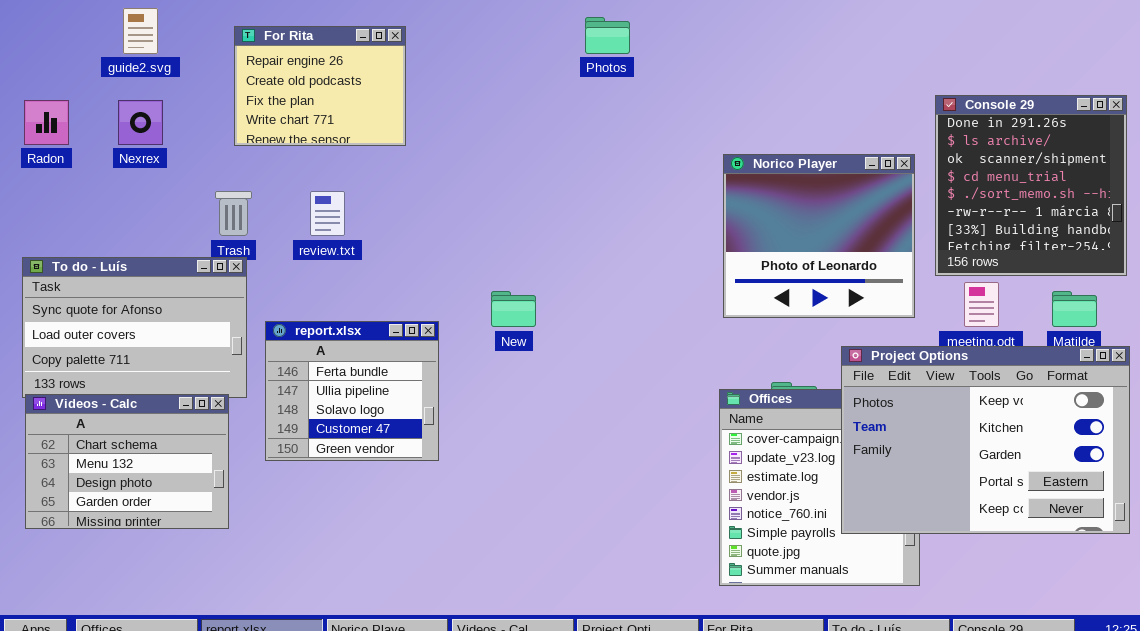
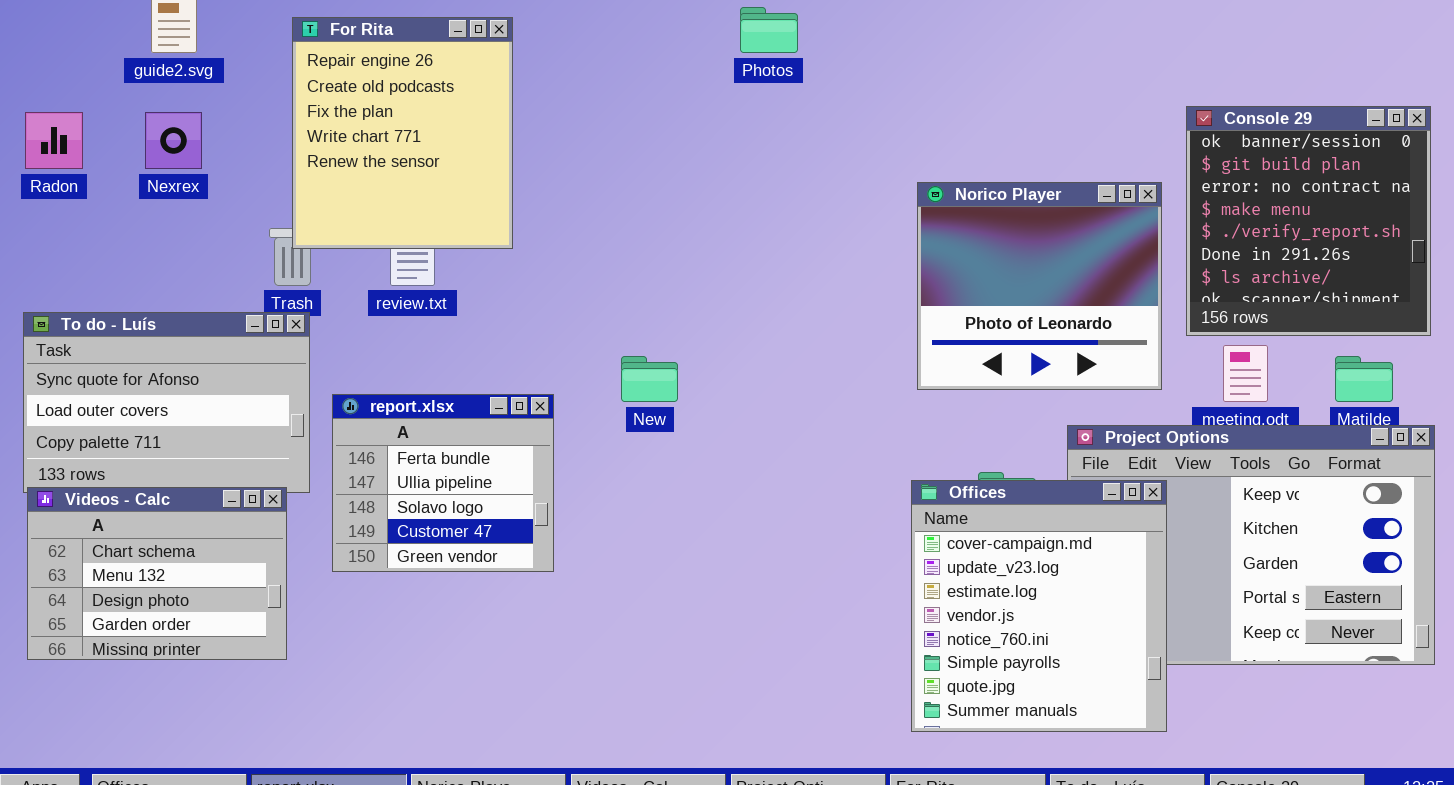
For Rita: [234,26,406,146] -> [292,17,513,249], resized
Console 29: [935,95,1127,276] -> [1186,106,1431,336], scrolled up 5 rows
Offices: [719,389,920,586] -> [911,480,1167,732], raised

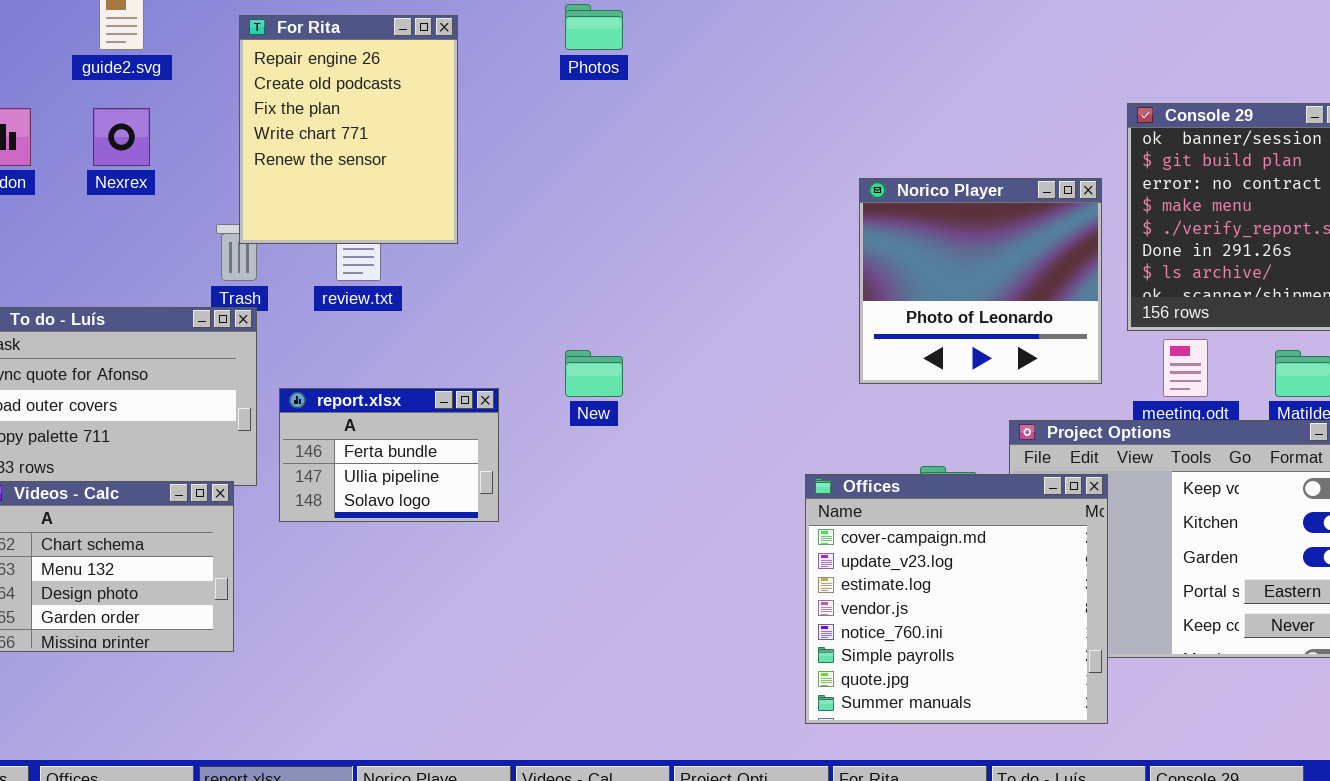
Photos: [740,7,798,53] -> [565,4,623,50], moved
report.xlsx: [332,394,554,572] -> [279,388,499,522], resized
Offices: [911,480,1167,732] -> [805,474,1108,724], resized

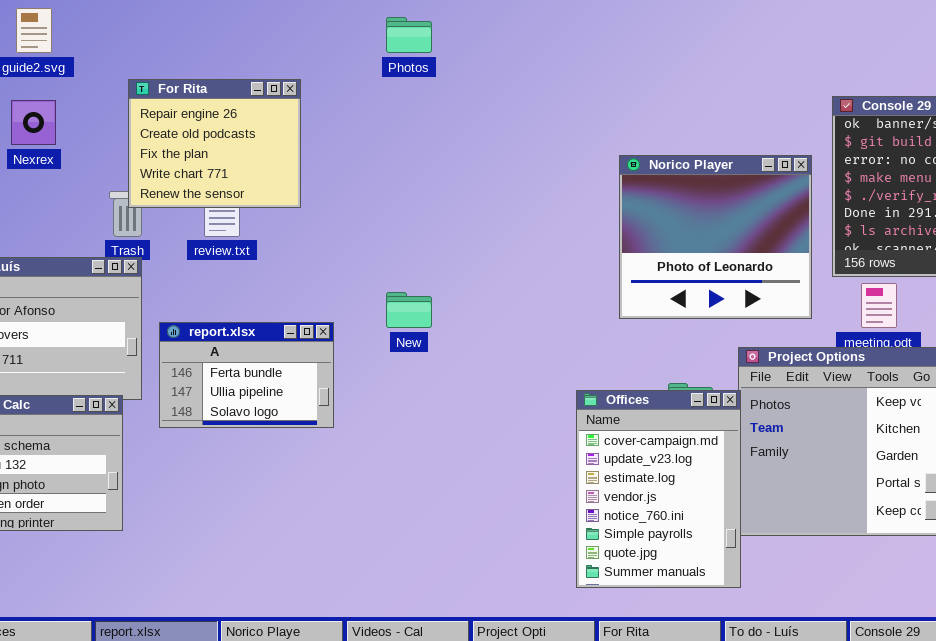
For Rita: [239,15,458,244] -> [128,79,301,208], resized
Offices: [805,474,1108,724] -> [576,390,741,588], resized

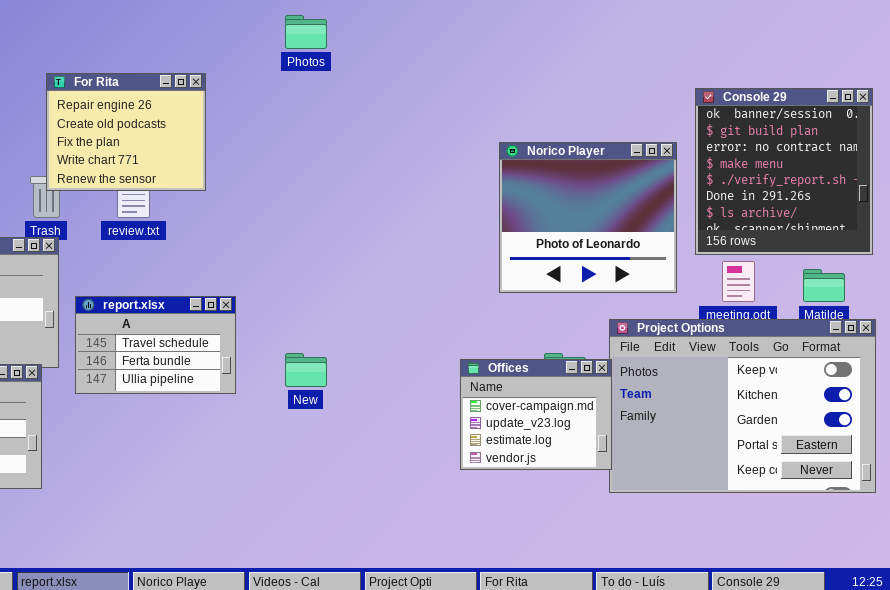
New: [386,292,432,328] -> [285,353,327,387], moved
report.xlsx: [159,322,334,428] -> [75,296,236,394], scrolled up 1 row
Offices: [576,390,741,588] -> [460,359,612,470], resized

